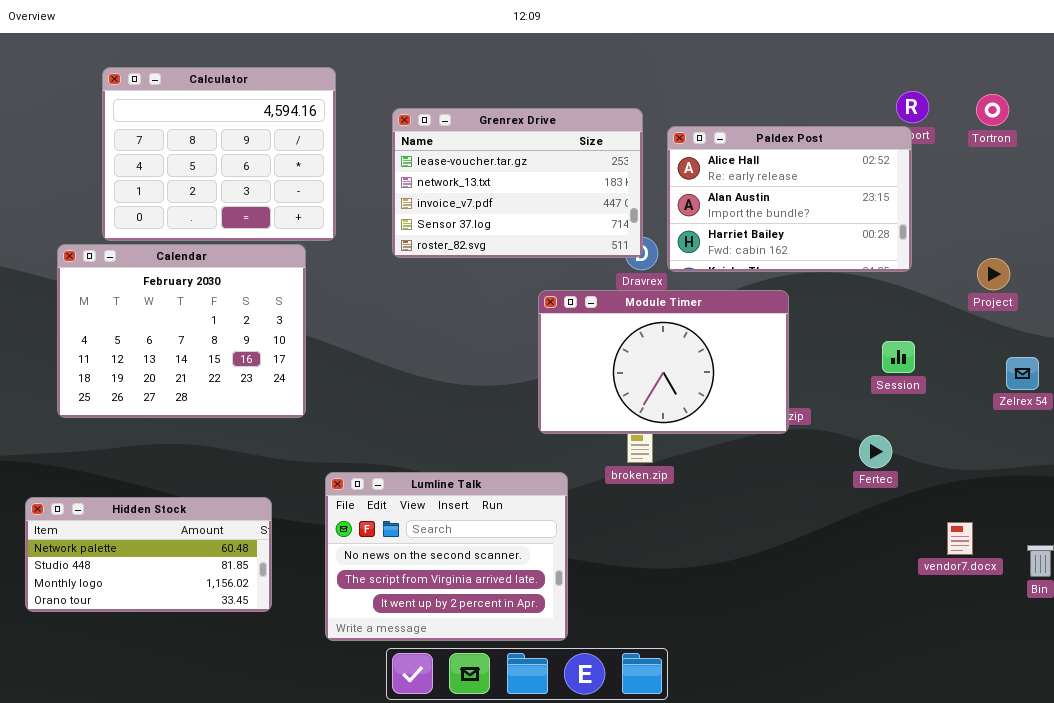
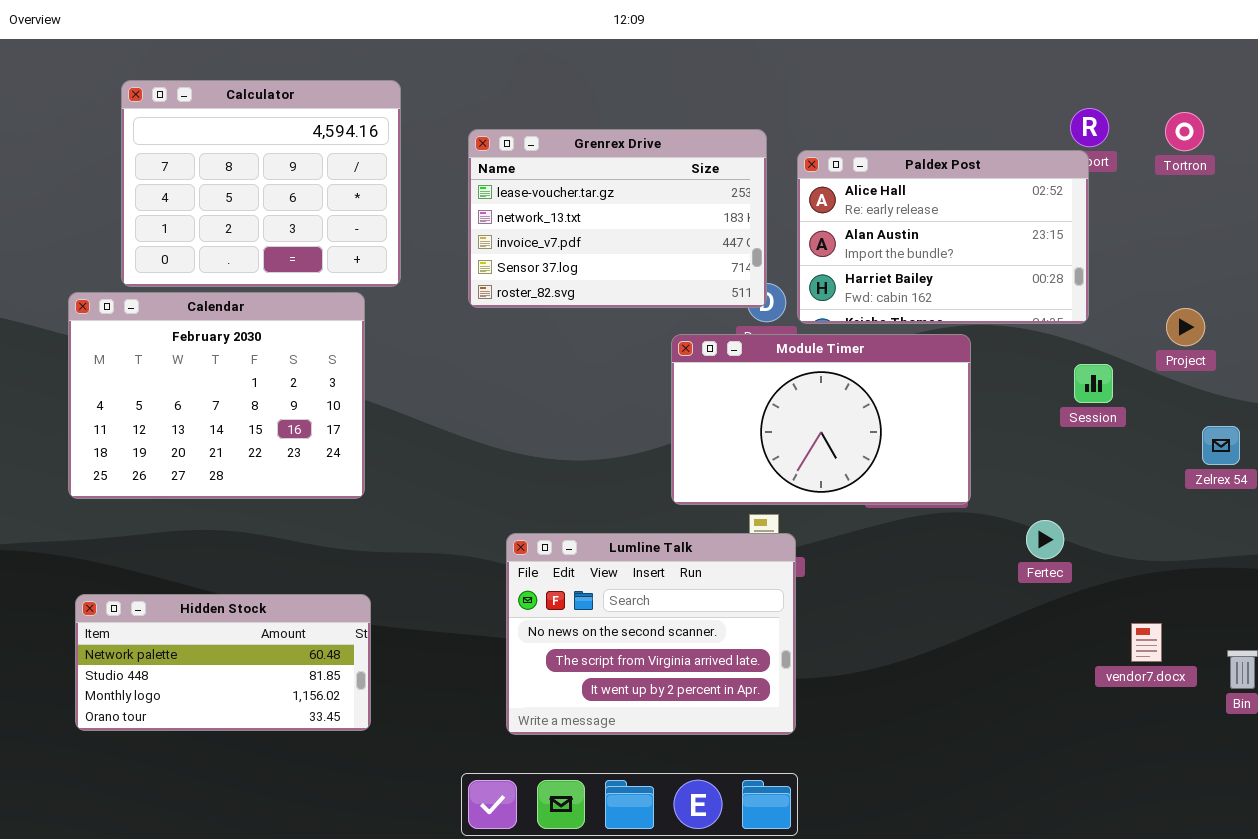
Module Timer: [538,290,789,434] -> [671,334,971,505], moved
Session: [882,341,915,373] -> [1074,364,1113,403], moved
Lumline Talk: [325,472,568,641] -> [506,533,796,735], moved
Hidden Stock: [25,497,272,612] -> [75,594,371,731], moved

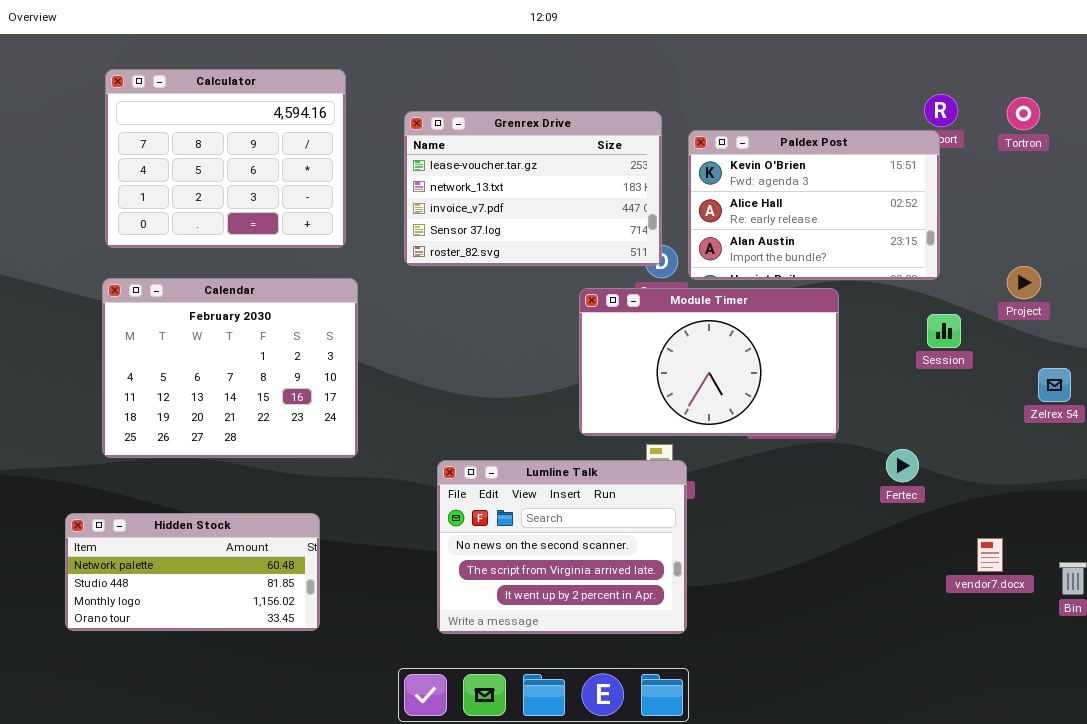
Paldex Post: [797,150,1089,324] -> [688,130,940,280], scrolled up 1 row
Calendar: [68,292,365,499] -> [102,278,358,458], moved

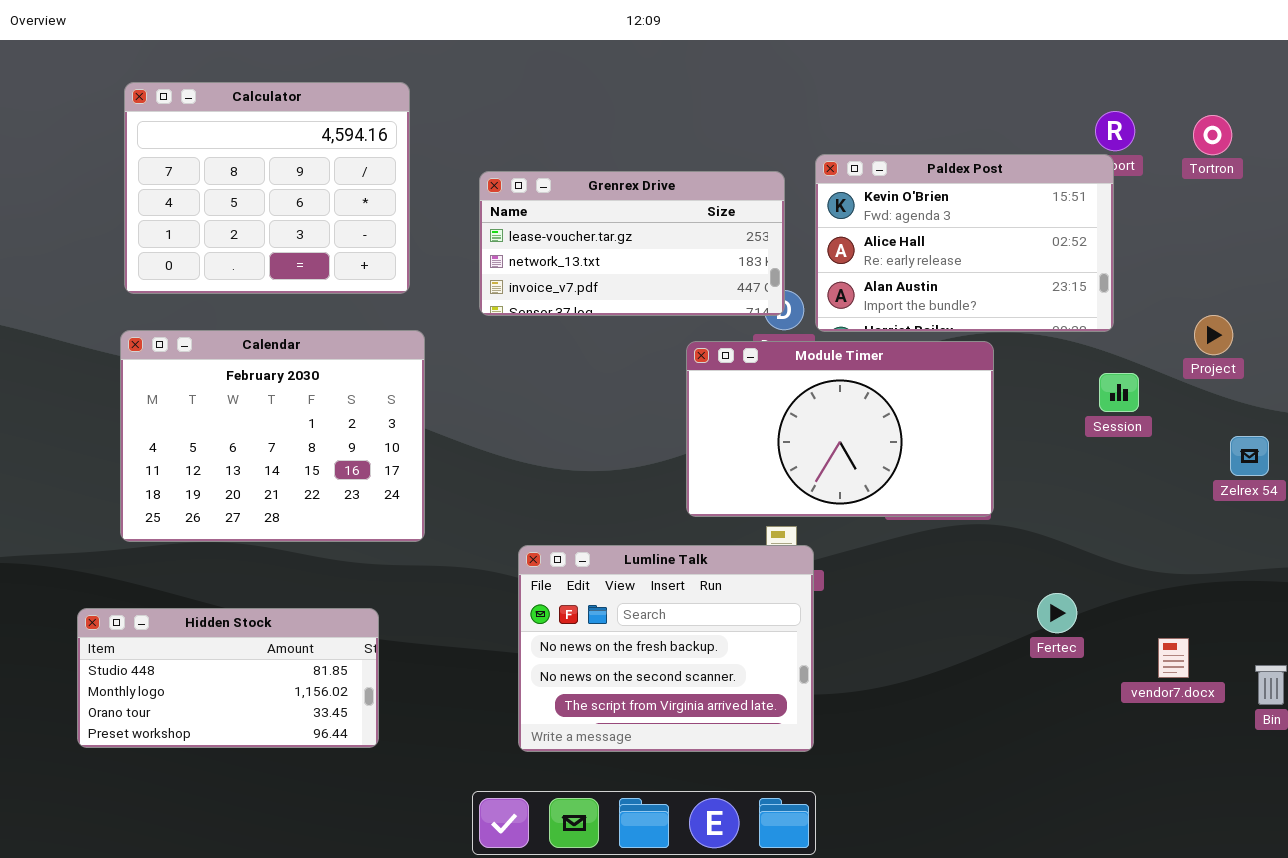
Grenrex Drive: [404,111,662,266] -> [479,171,785,316], resized
Fertec: [886,449,919,482] -> [1037,593,1077,633], moved
Lumline Talk: [437,460,687,634] -> [518,545,814,752], scrolled up 1 row
Hidden Stock: [65,513,320,631] -> [77,608,379,748], scrolled down 1 row

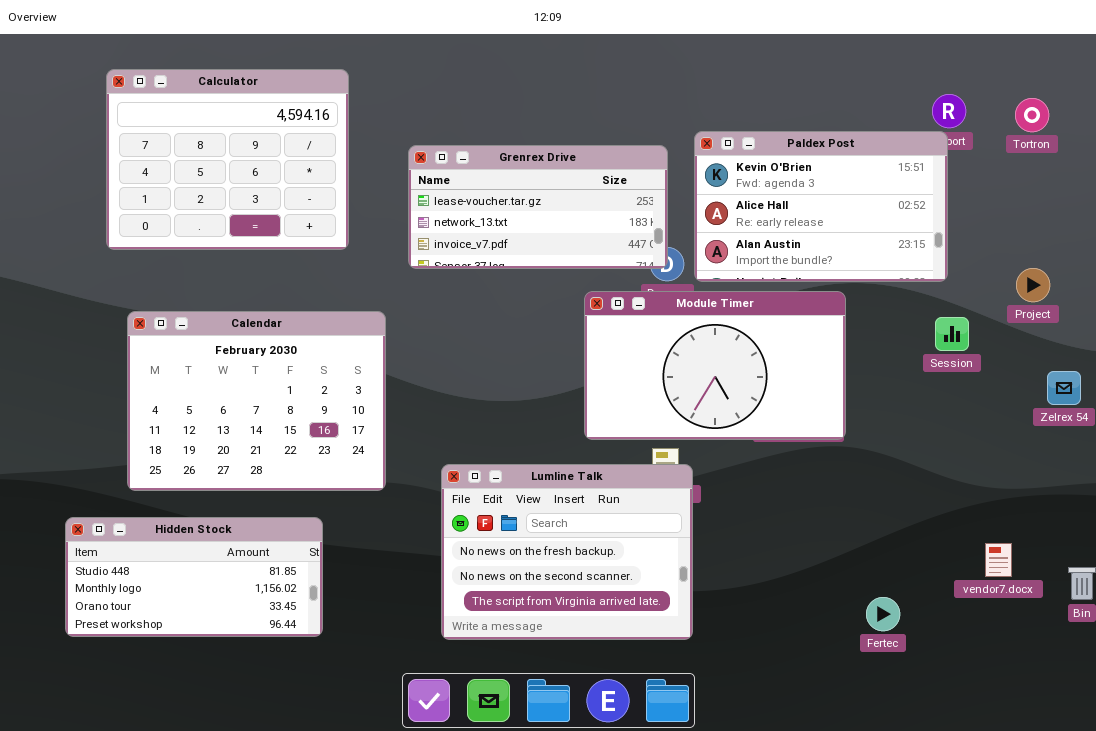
Calendar: [120,330,425,542] -> [127,311,386,491], moved
Fertec: [1037,593,1077,633] -> [866,597,900,631], moved

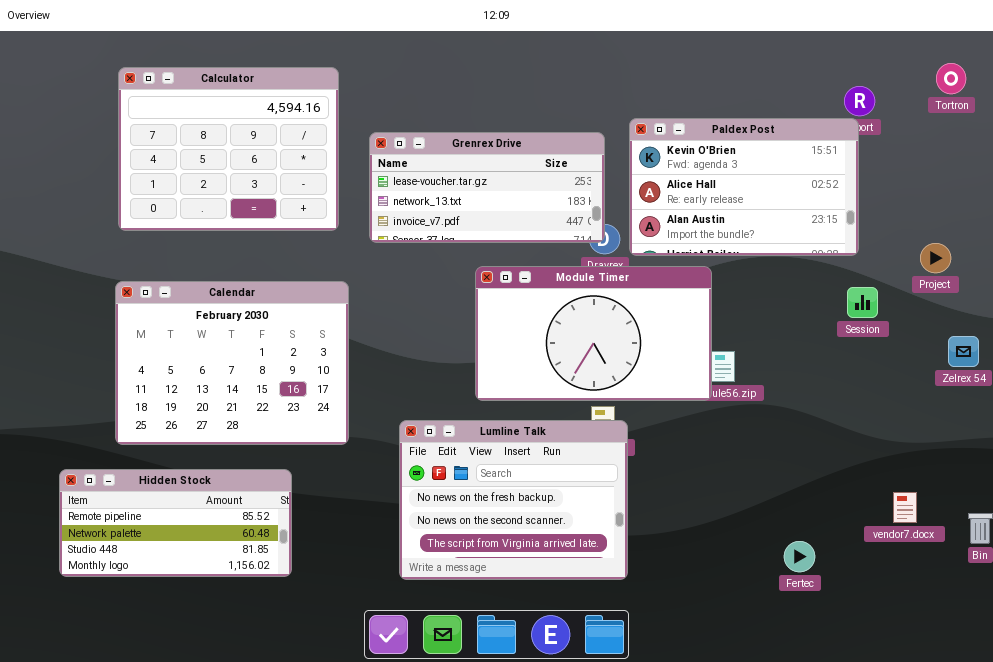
Calculator: [106,69,349,250] -> [118,67,339,231], moved
Tortron: [1015,98,1049,132] -> [936,63,966,94], moved
Module Timer: [584,291,846,440] -> [475,266,712,401], moved
Hidden Stock: [65,517,323,637] -> [59,469,292,577], scrolled up 2 rows

